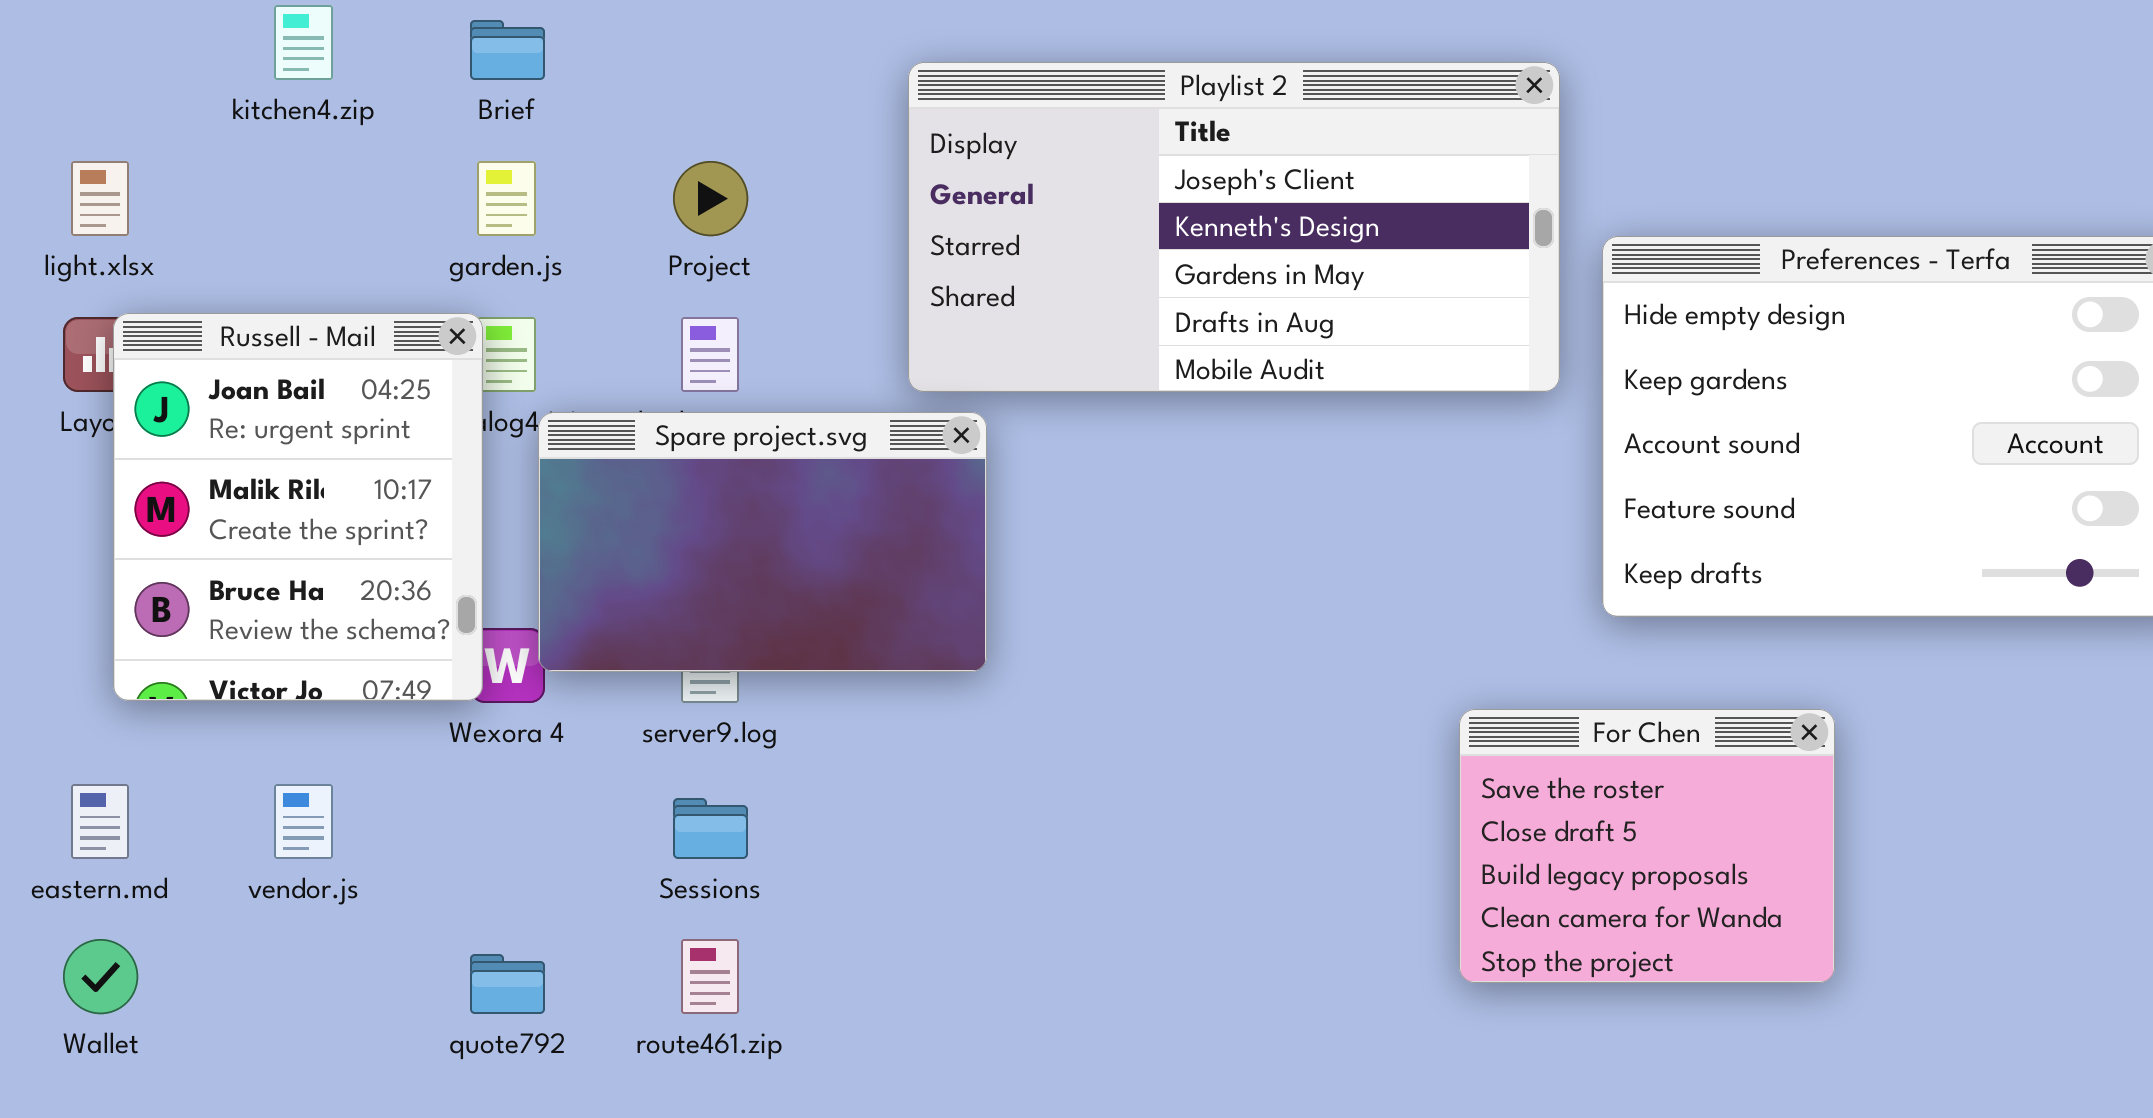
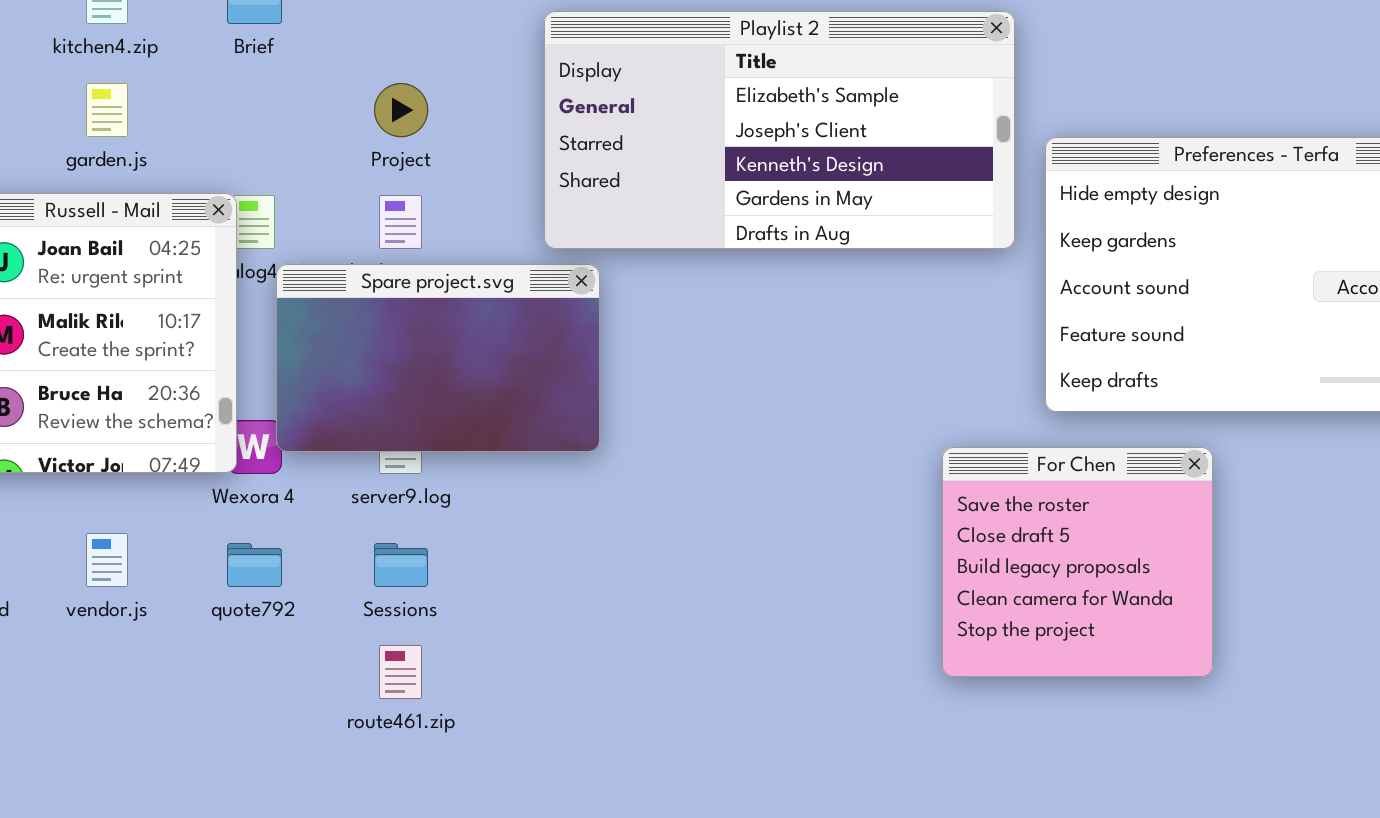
Playlist 2: [908,62,1560,392] -> [544,11,1015,249], scrolled up 1 row
garden.js: [477,161,536,236] -> [86,83,128,137], moved
For Chen: [1459,709,1835,983] -> [942,447,1213,677], resized
quote792: [470,954,545,1014] -> [227,543,282,587], moved

